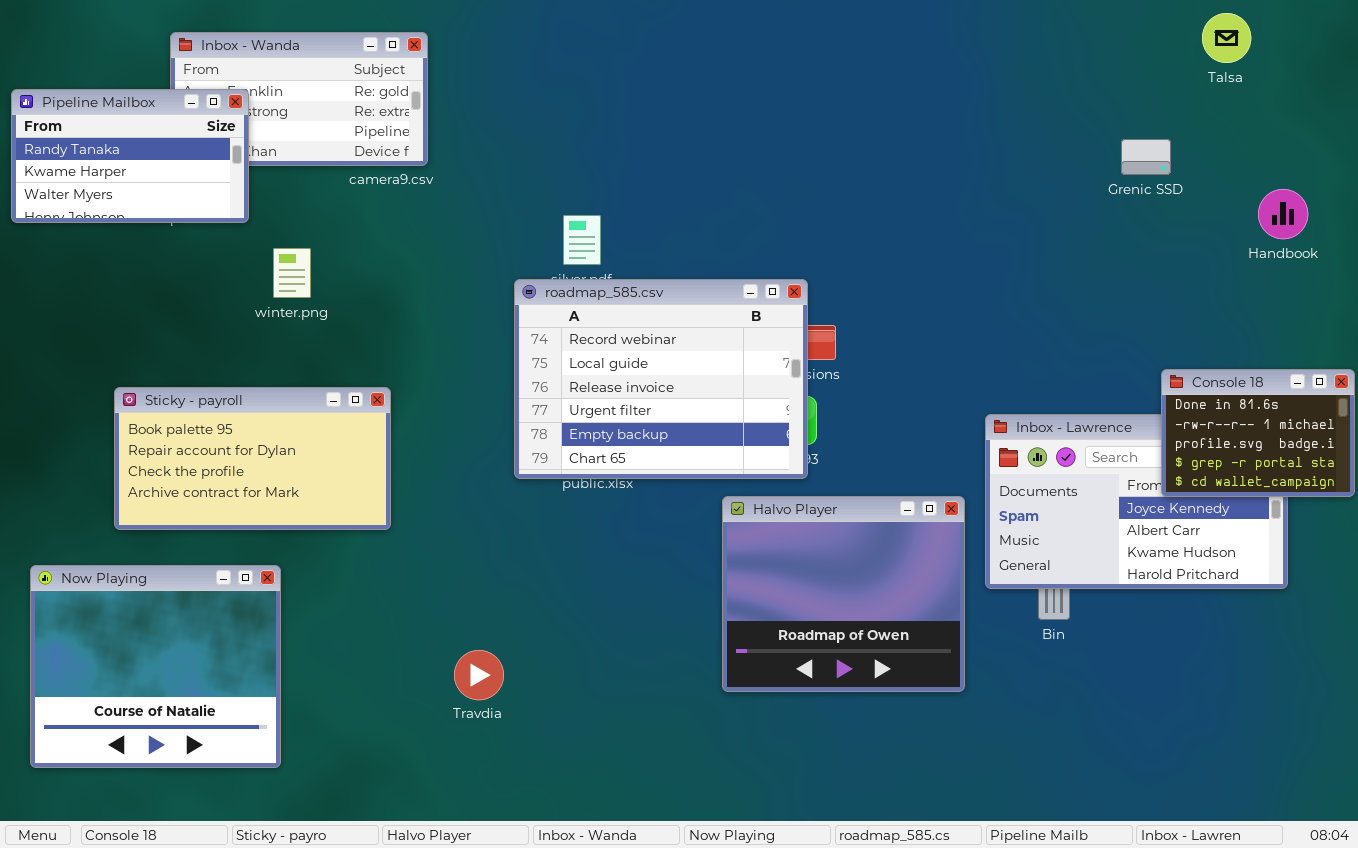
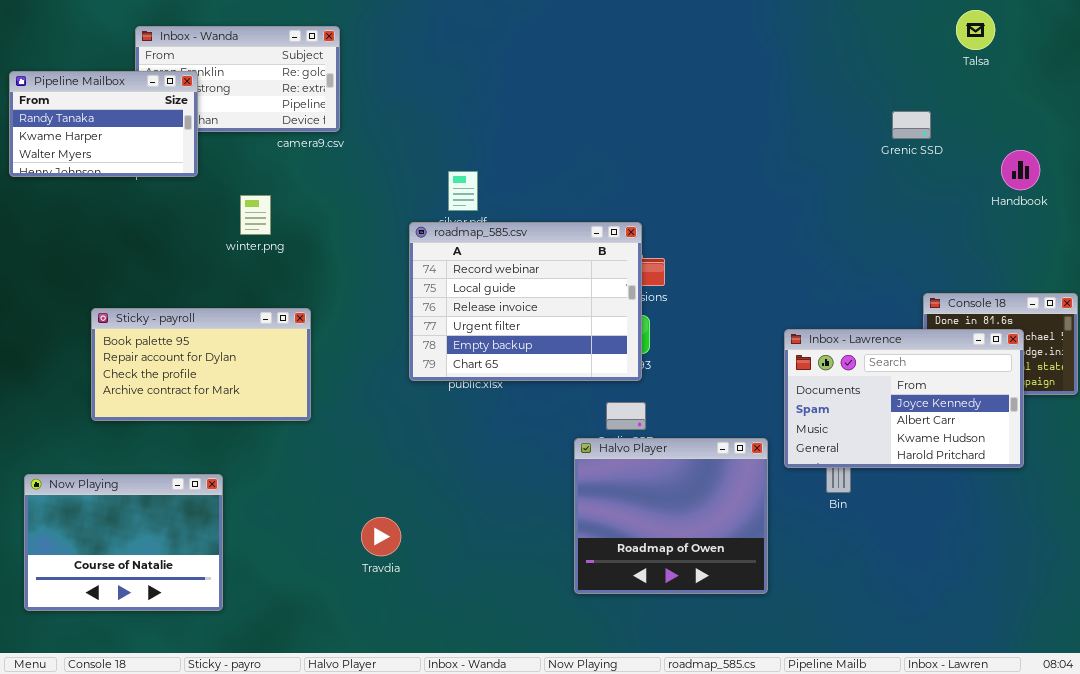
winter.png: [273,248,311,298] -> [240,195,271,235], moved
Inbox - Lawrence: [985,414,1288,589] -> [784,329,1024,468], raised
Halvo Player: [722,496,965,692] -> [574,438,768,594], moved
Now Playing: [30,565,281,768] -> [24,474,223,611], resized

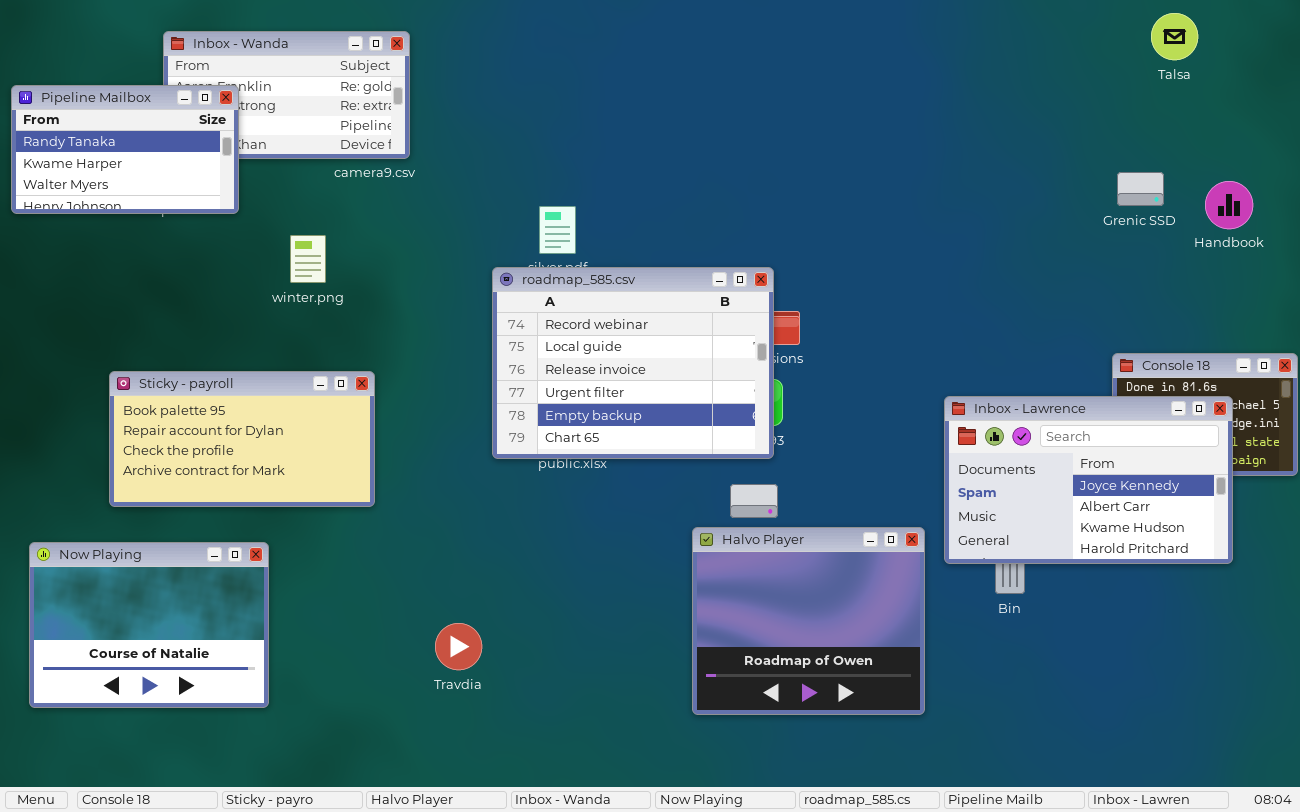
Grenic SSD: [892,111,931,139] -> [1117,172,1164,206], moved
Now Playing: [24,474,223,611] -> [29,542,269,708], moved

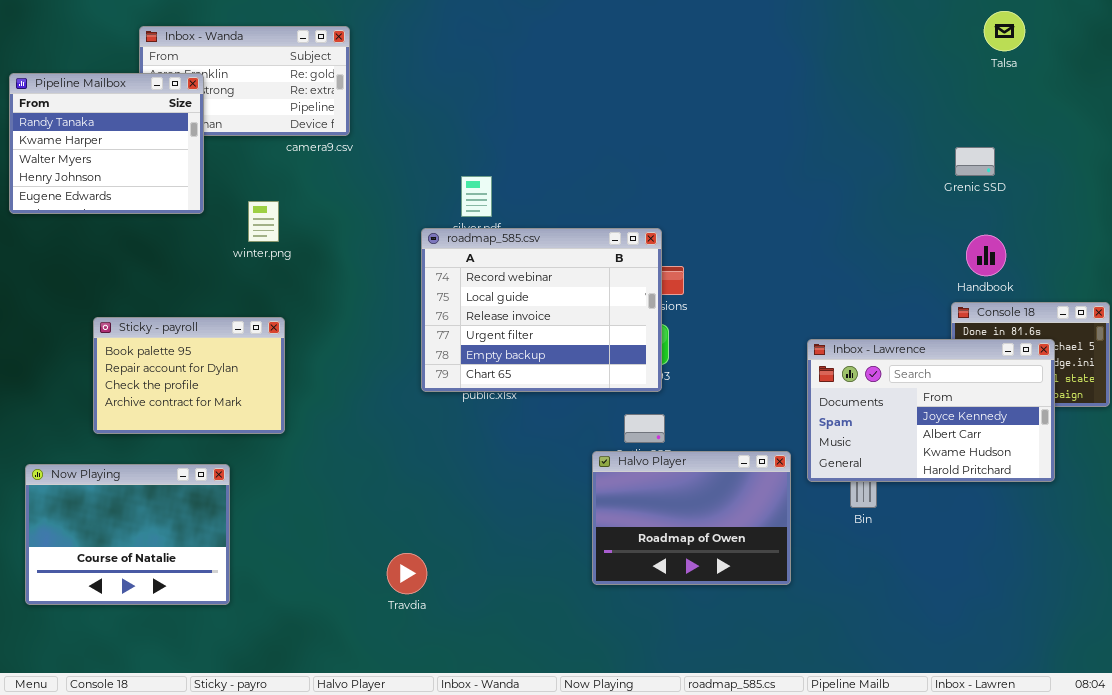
Pipeline Mailbox: [11,85,239,214] -> [9,73,204,214], resized
Handbook: [1205,181,1253,229] -> [966,235,1006,276], moved
Sticky - payroll: [109,371,375,507] -> [93,317,285,434], resized
Halvo Player: [692,527,925,715] -> [592,451,791,585], resized
Travdia: [435,623,482,670] -> [387,553,427,594], moved

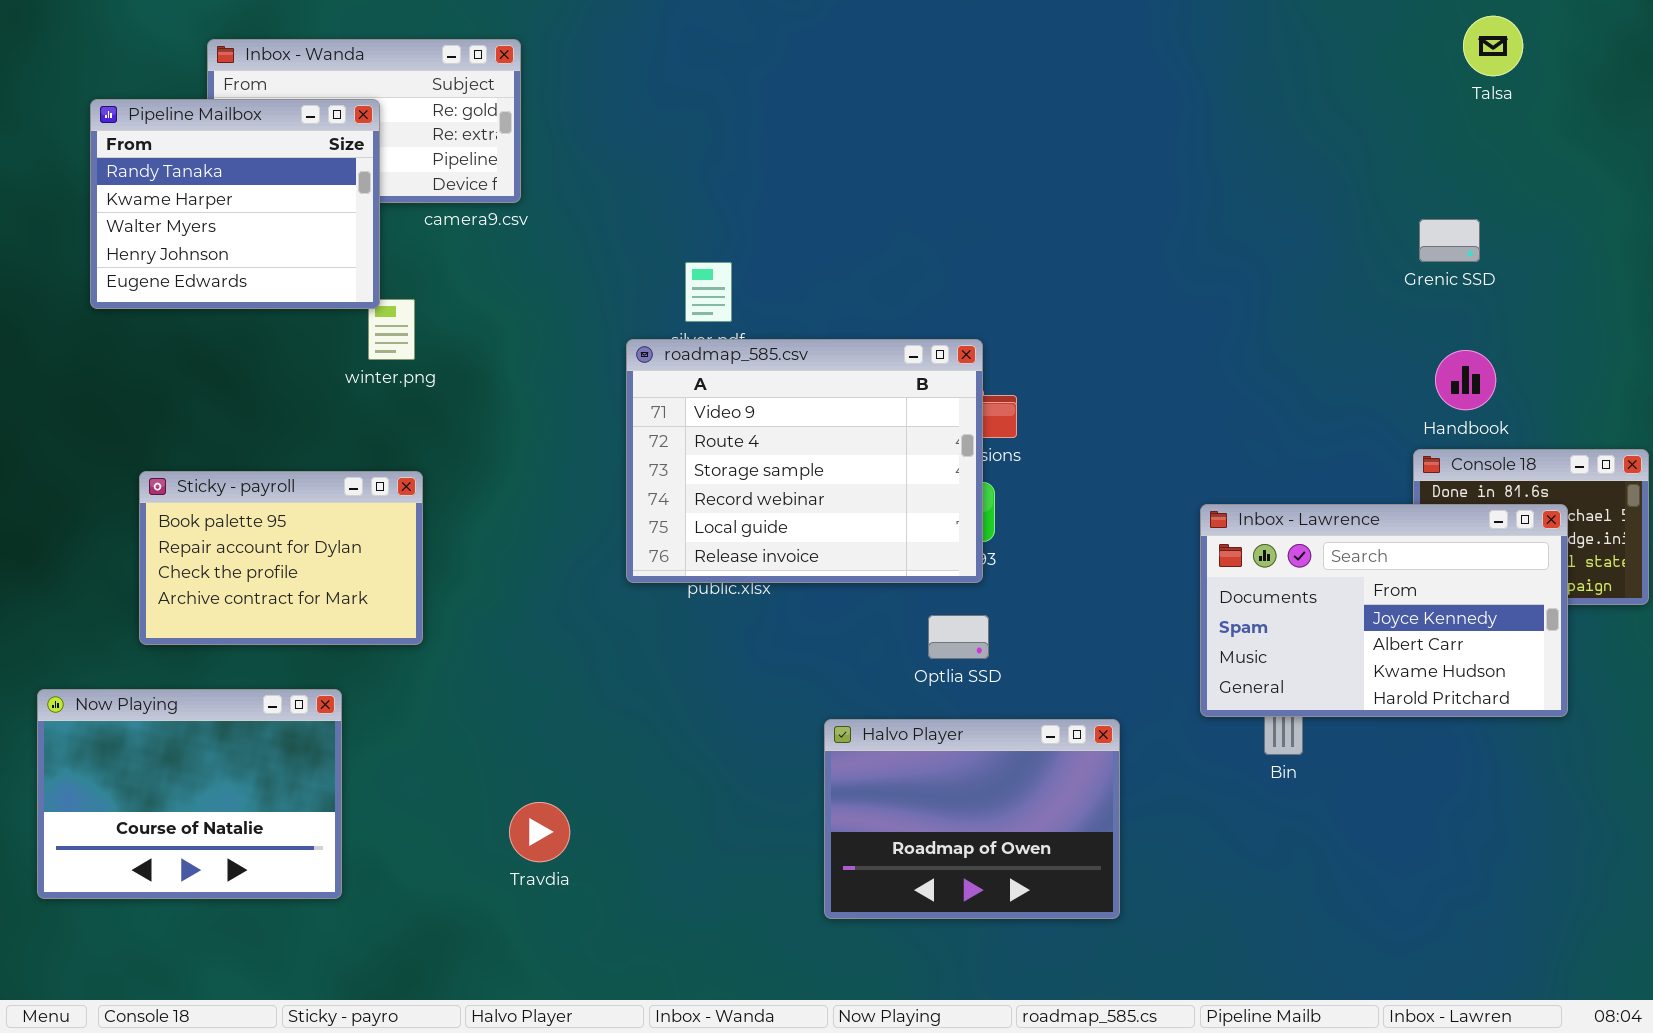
Pipeline Mailbox: [9,73,204,214] -> [90,99,380,309], moved
roadmap_585.csv: [421,228,662,392] -> [626,339,983,583], scrolled up 3 rows
Halvo Player: [592,451,791,585] -> [824,719,1120,919], moved
Travdia: [387,553,427,594] -> [509,802,570,862], moved

